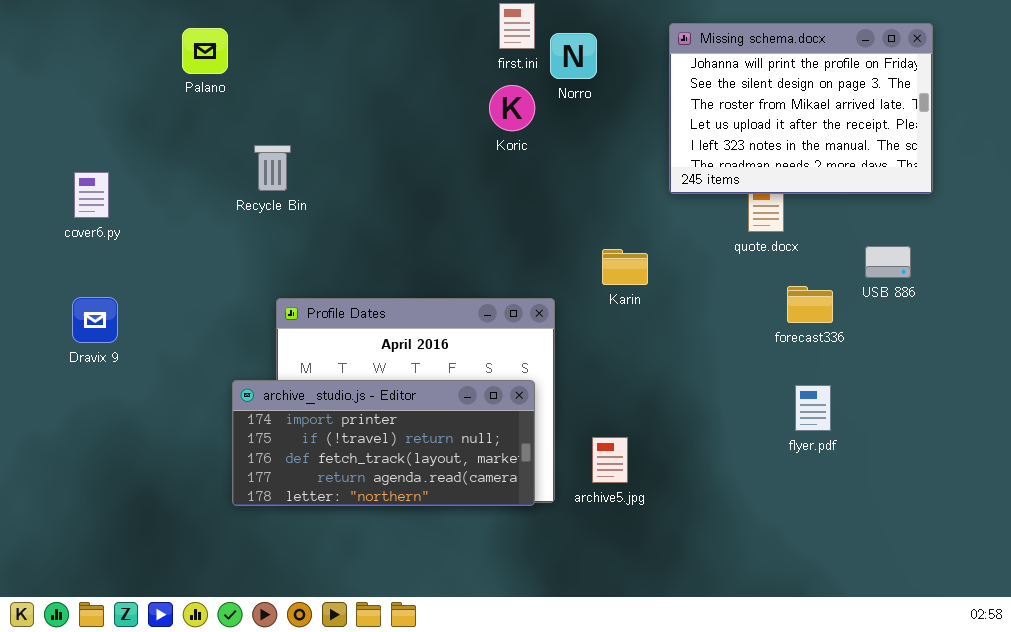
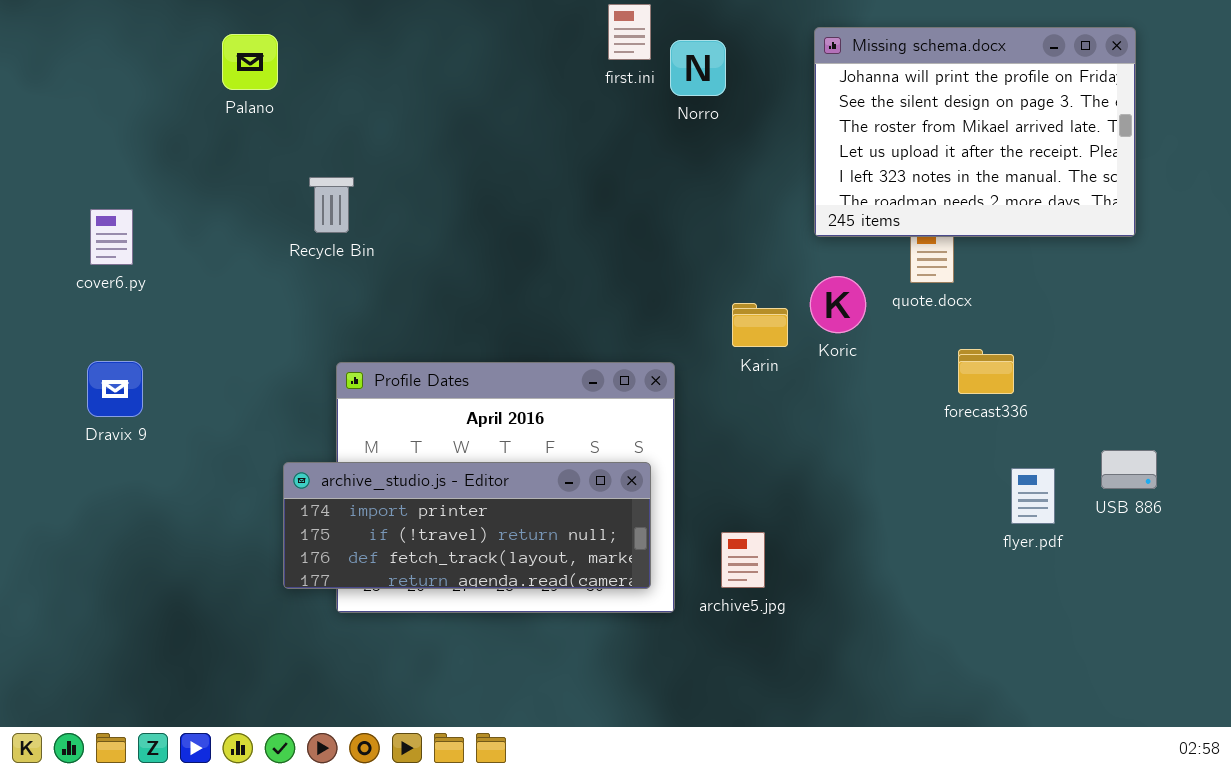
Koric: [489,85,535,131] -> [810,276,866,333], moved
USB 886: [865,246,911,278] -> [1101,450,1157,489], moved
archive_studio.js - Editor: [232,380,535,506] -> [283,462,651,589], resized
flyer.pdf: [795,385,831,431] -> [1011,468,1055,524], moved

